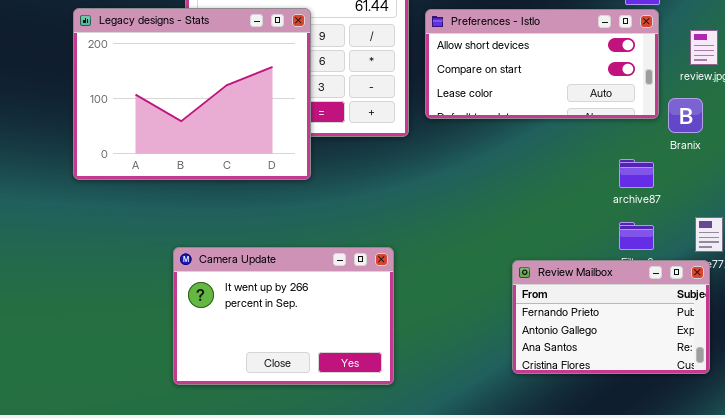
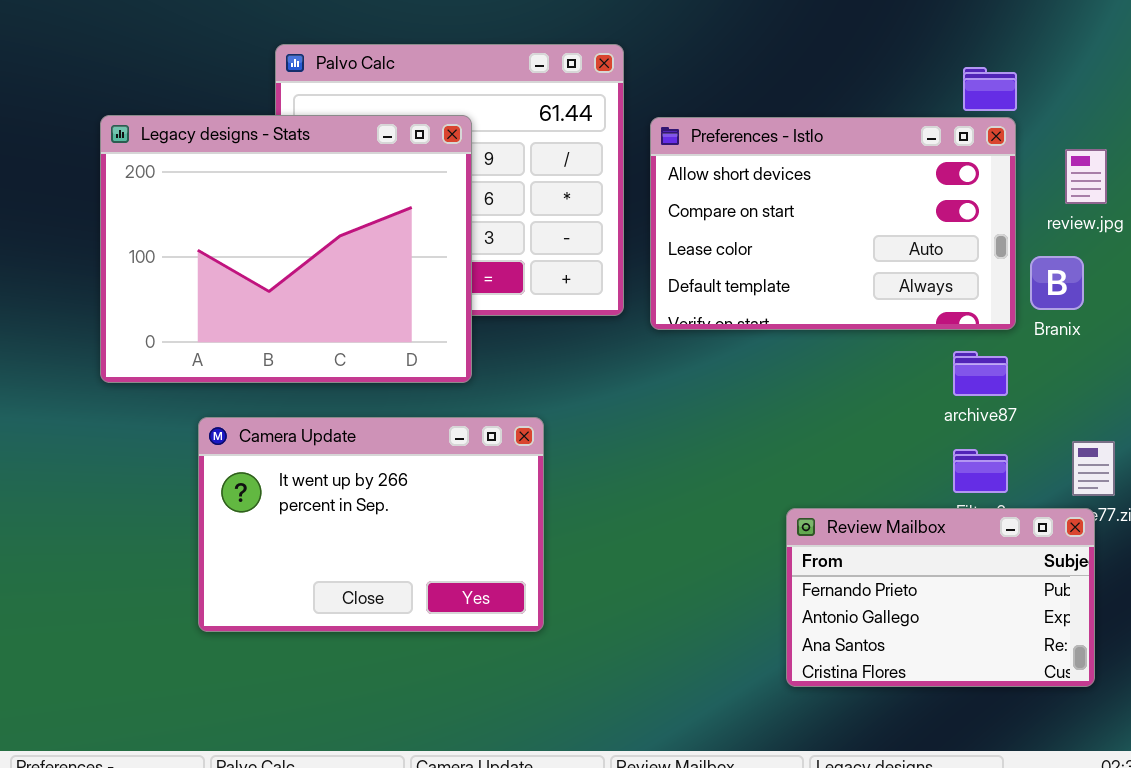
Preferences - Istlo: [425,9,659,119] -> [650,117,1016,330], resized
Camera Update: [173,247,394,385] -> [198,417,544,632], moved

